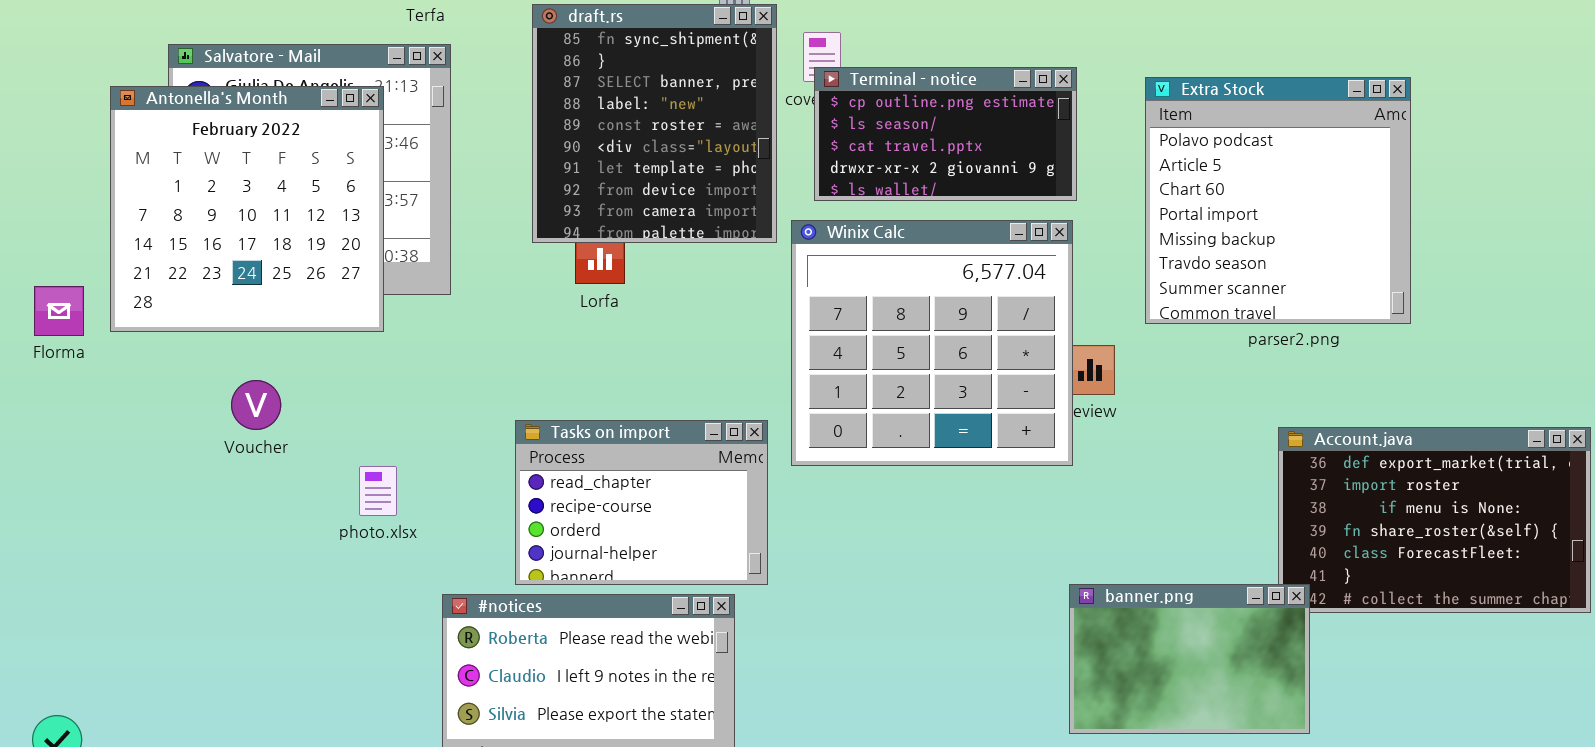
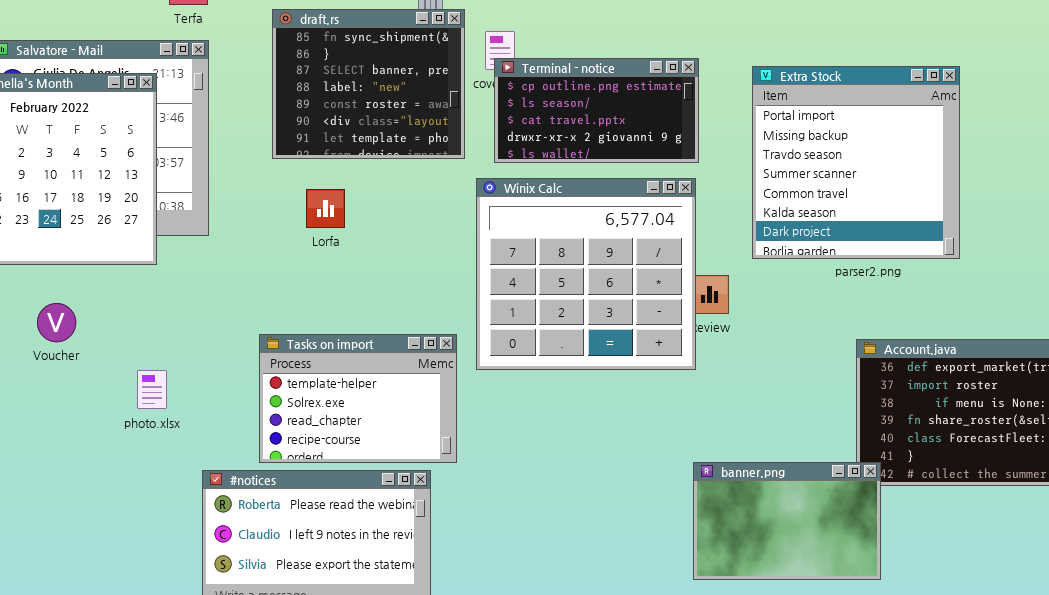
draft.rs: [532,4,777,243] -> [272,9,465,159], resized
Extra Stock: [1145,77,1411,324] -> [752,66,960,259], scrolled down 3 rows
Tasks on import: [515,420,768,585] -> [259,334,457,463], scrolled up 2 rows

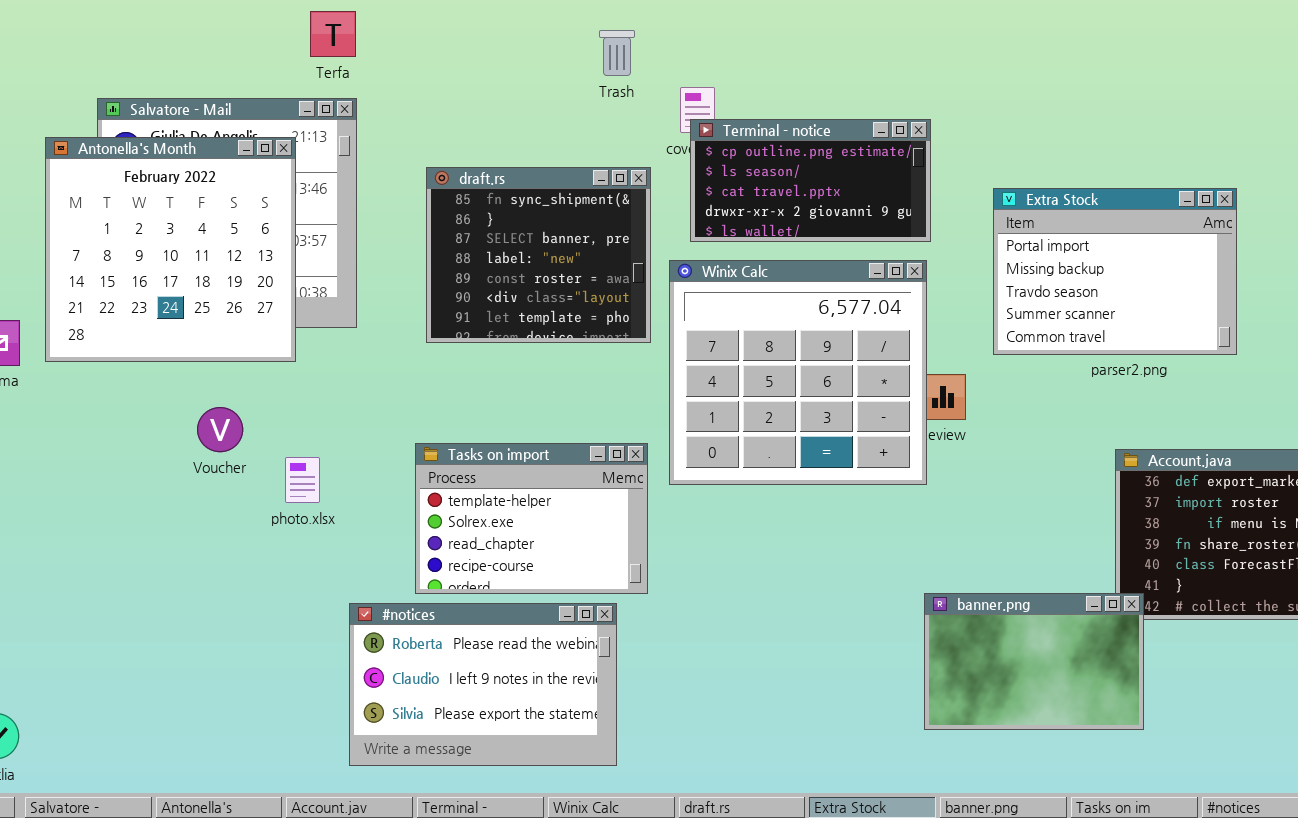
draft.rs: [272,9,465,159] -> [426,167,651,343], moved
Extra Stock: [752,66,960,259] -> [993,188,1237,355], resized
Voucher: [37,303,76,342] -> [197,407,243,452], moved
photo.xlsx: [137,370,167,409] -> [285,457,320,503], moved

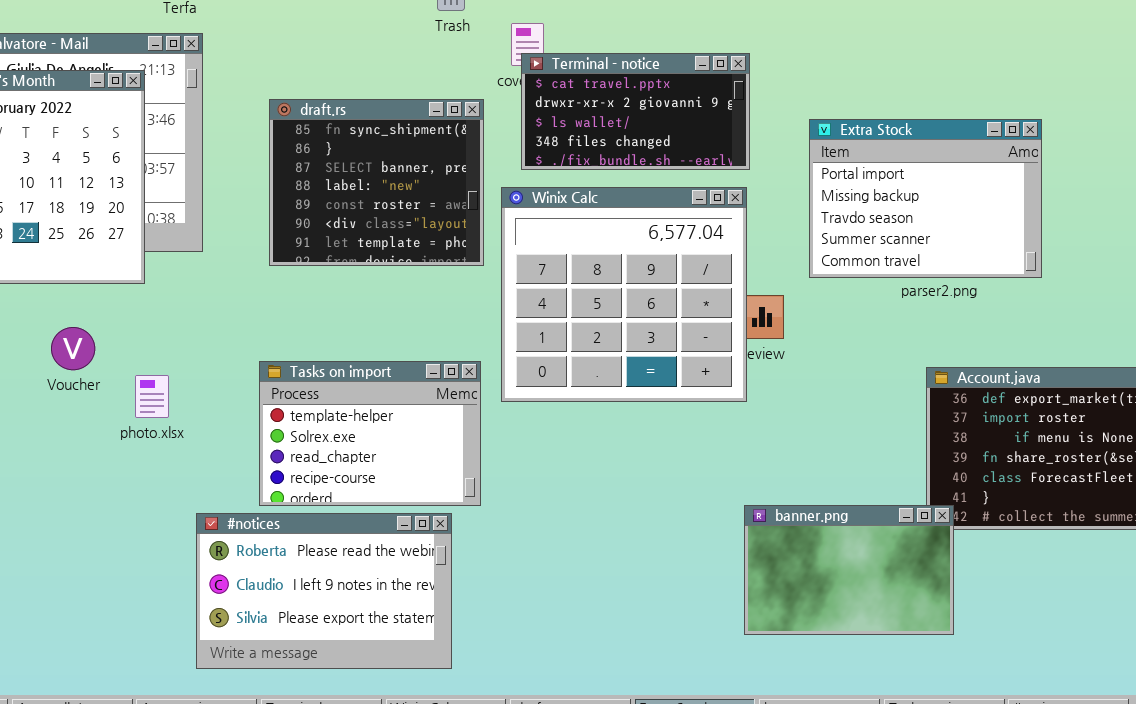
Terminal - notice: [690,119,931,242] -> [521,53,750,170], scrolled down 2 rows

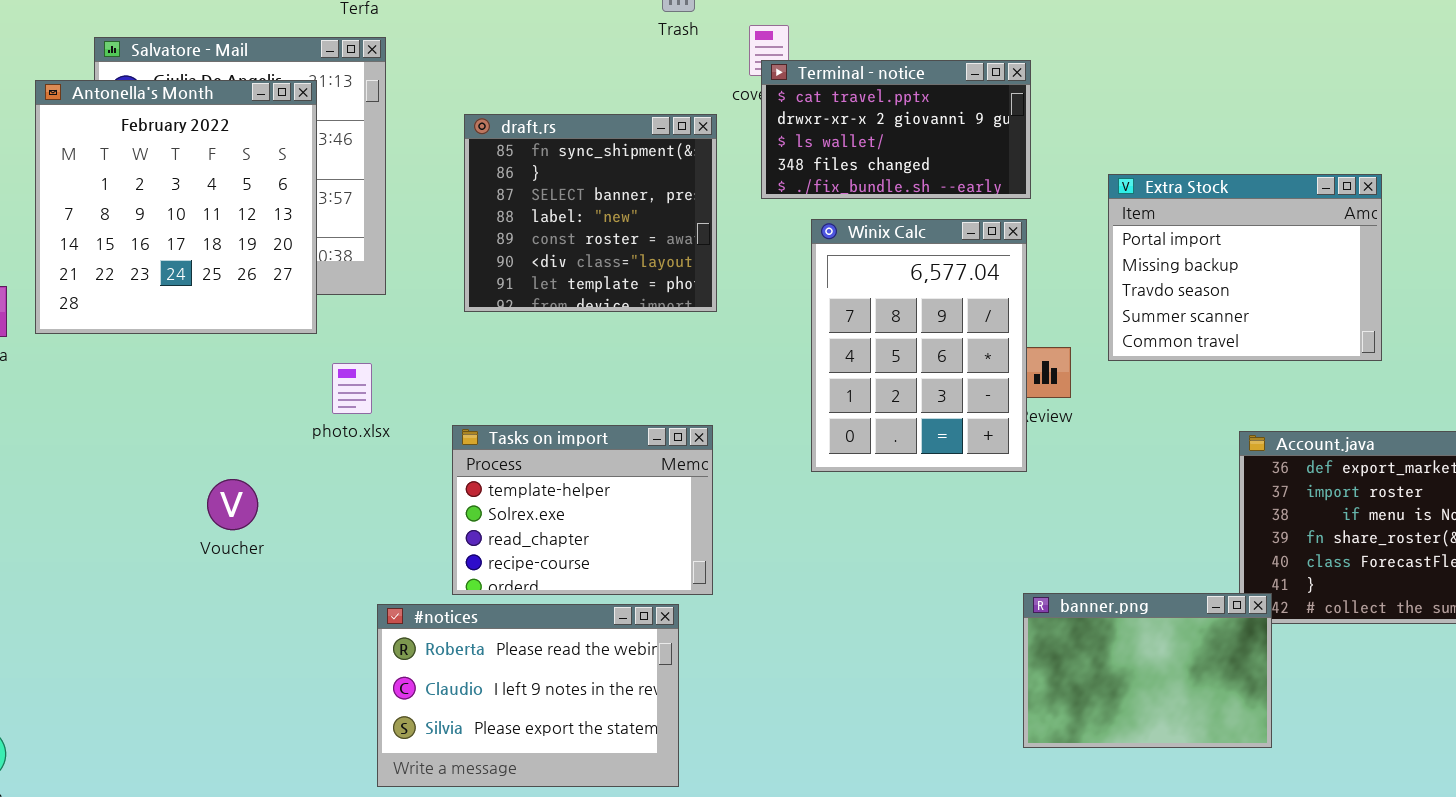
Extra Stock: [809,119,1042,278] -> [1108,174,1382,361], moved
Winix Calc: [501,187,747,402] -> [811,219,1027,472], resized
Voucher: [51,327,95,370] -> [207,479,258,530], moved
photo.xlsx: [135,375,169,418] -> [332,363,372,414], moved

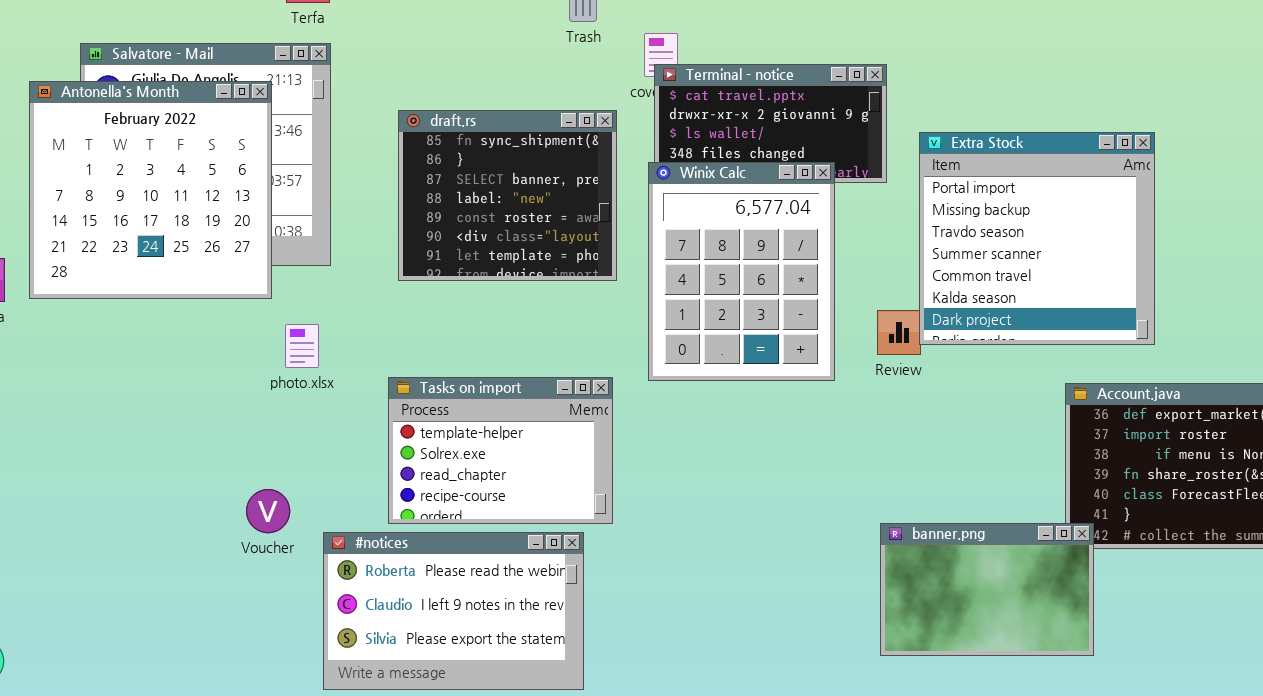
Extra Stock: [1108,174,1382,361] -> [919,132,1155,345], moved, resized
Winix Calc: [811,219,1027,472] -> [648,162,835,381], moved
Voucher: [207,479,258,530] -> [246,489,290,533], moved

